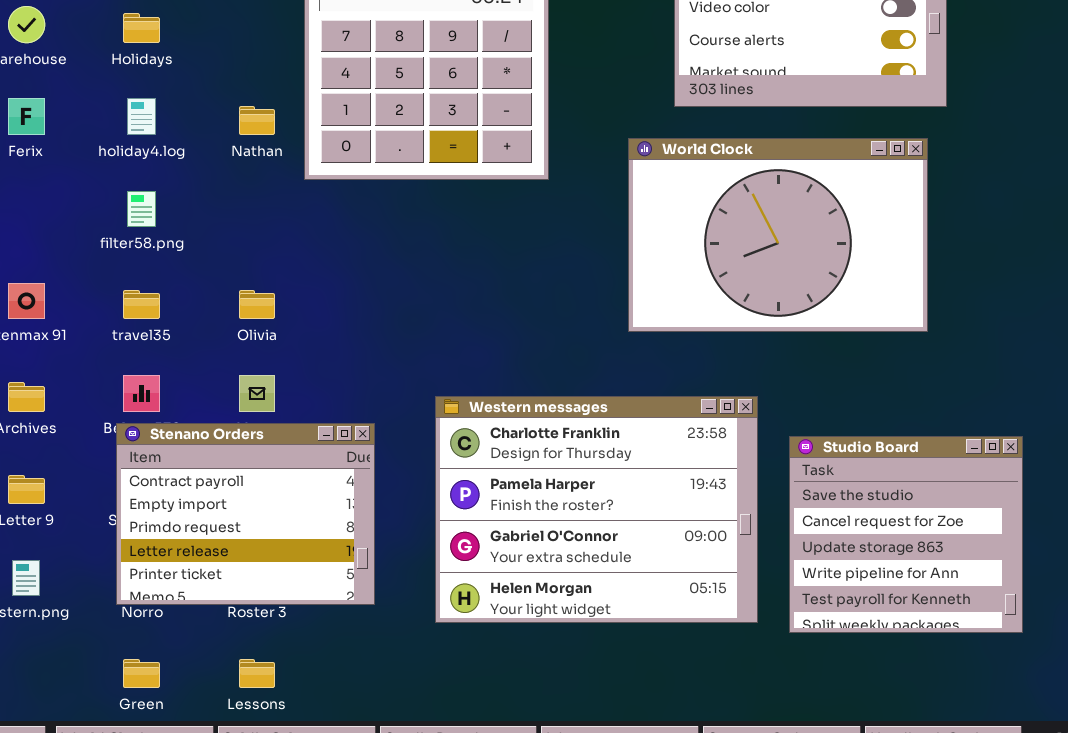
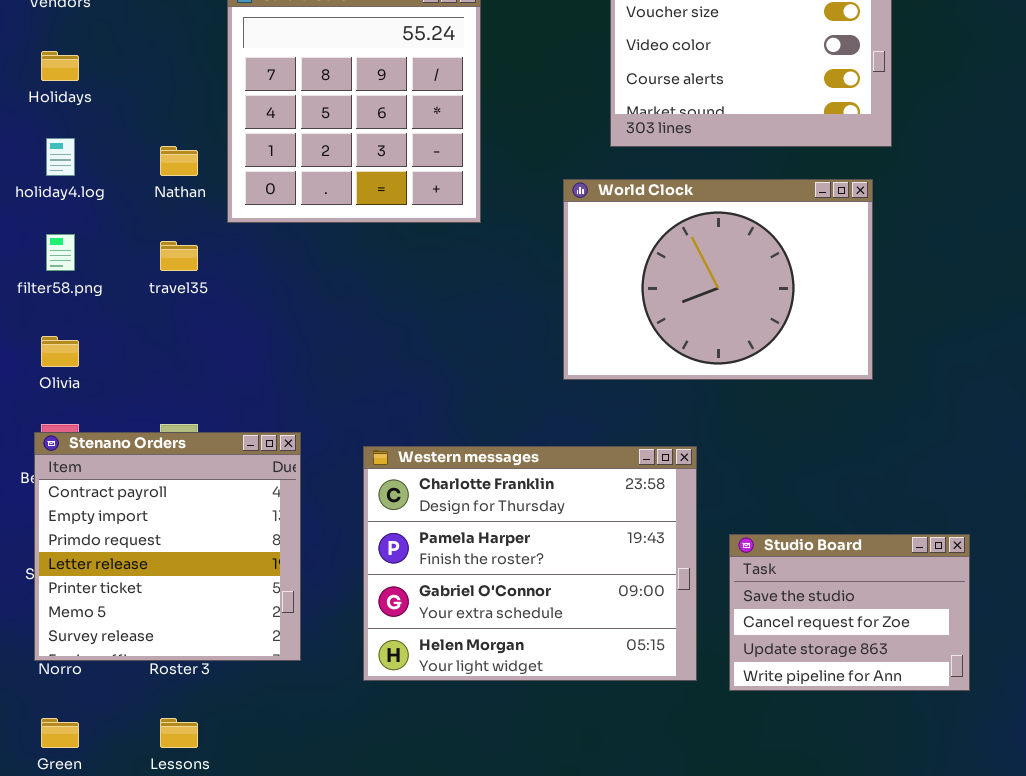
travel35: [123,290,160,319] -> [160,241,198,271], moved
Olivia: [239,290,275,319] -> [41,336,79,367], moved
Stenano Orders: [116,423,375,605] -> [34,432,301,661], resized
Studio Board: [789,436,1023,633] -> [729,534,970,691], resized

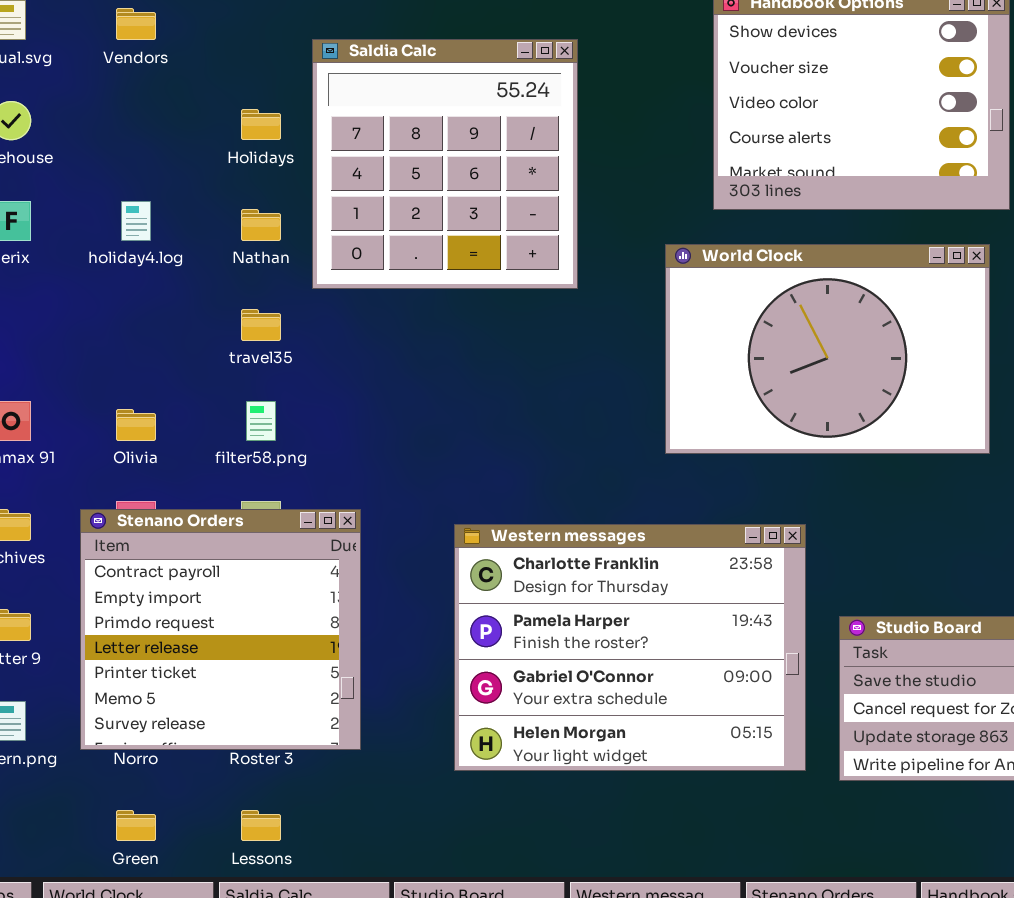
Holidays: [41,51,79,81] -> [241,109,281,140], moved
filter58.png: [46,234,75,271] -> [246,401,276,441], moved
Stenano Orders: [34,432,301,661] -> [80,509,361,750], moved

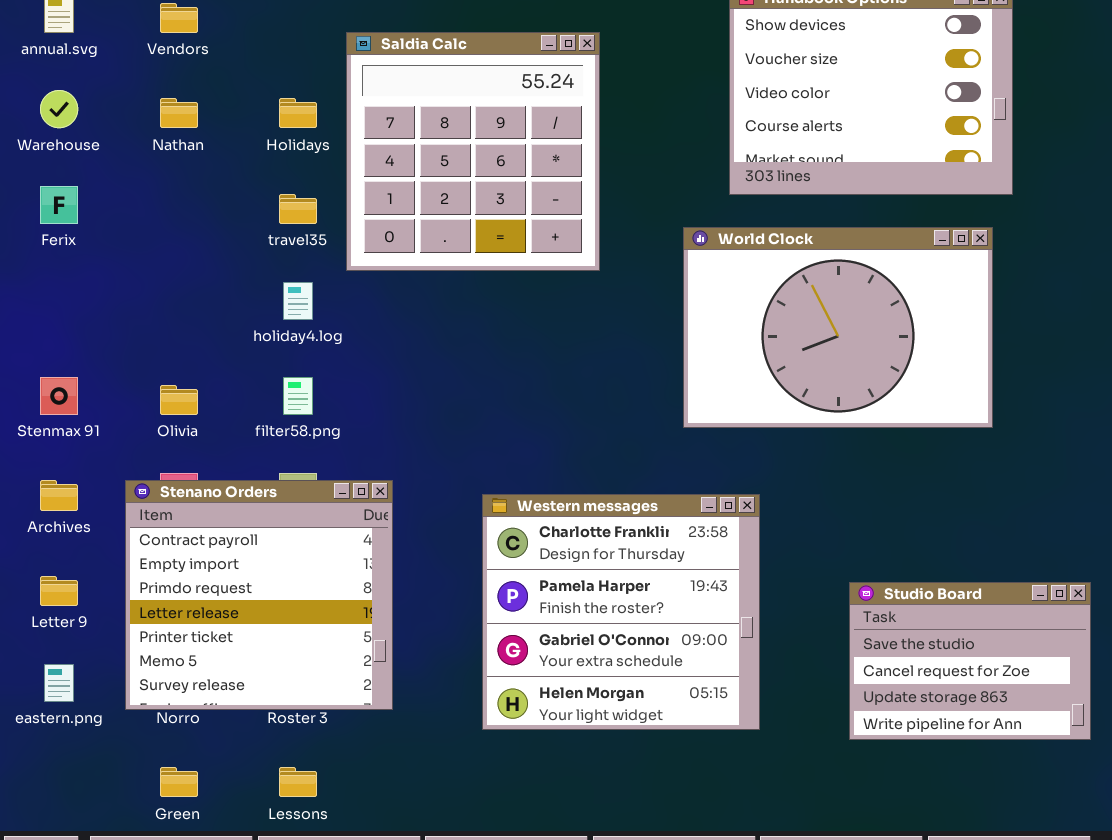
holiday4.log: [121,201,151,241] -> [283,282,313,320], moved
Nathan: [241,209,281,241] -> [160,98,198,128], moved
travel35: [241,309,281,341] -> [279,194,317,224], moved
Western messages: [454,524,806,771] -> [482,494,760,730], resized

